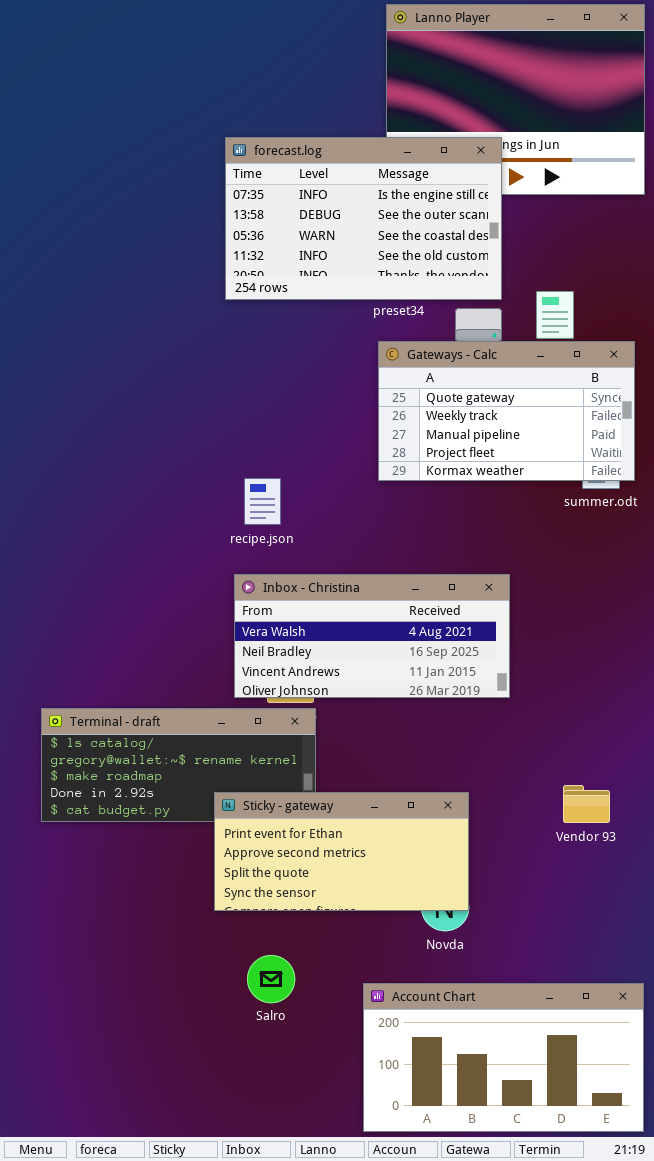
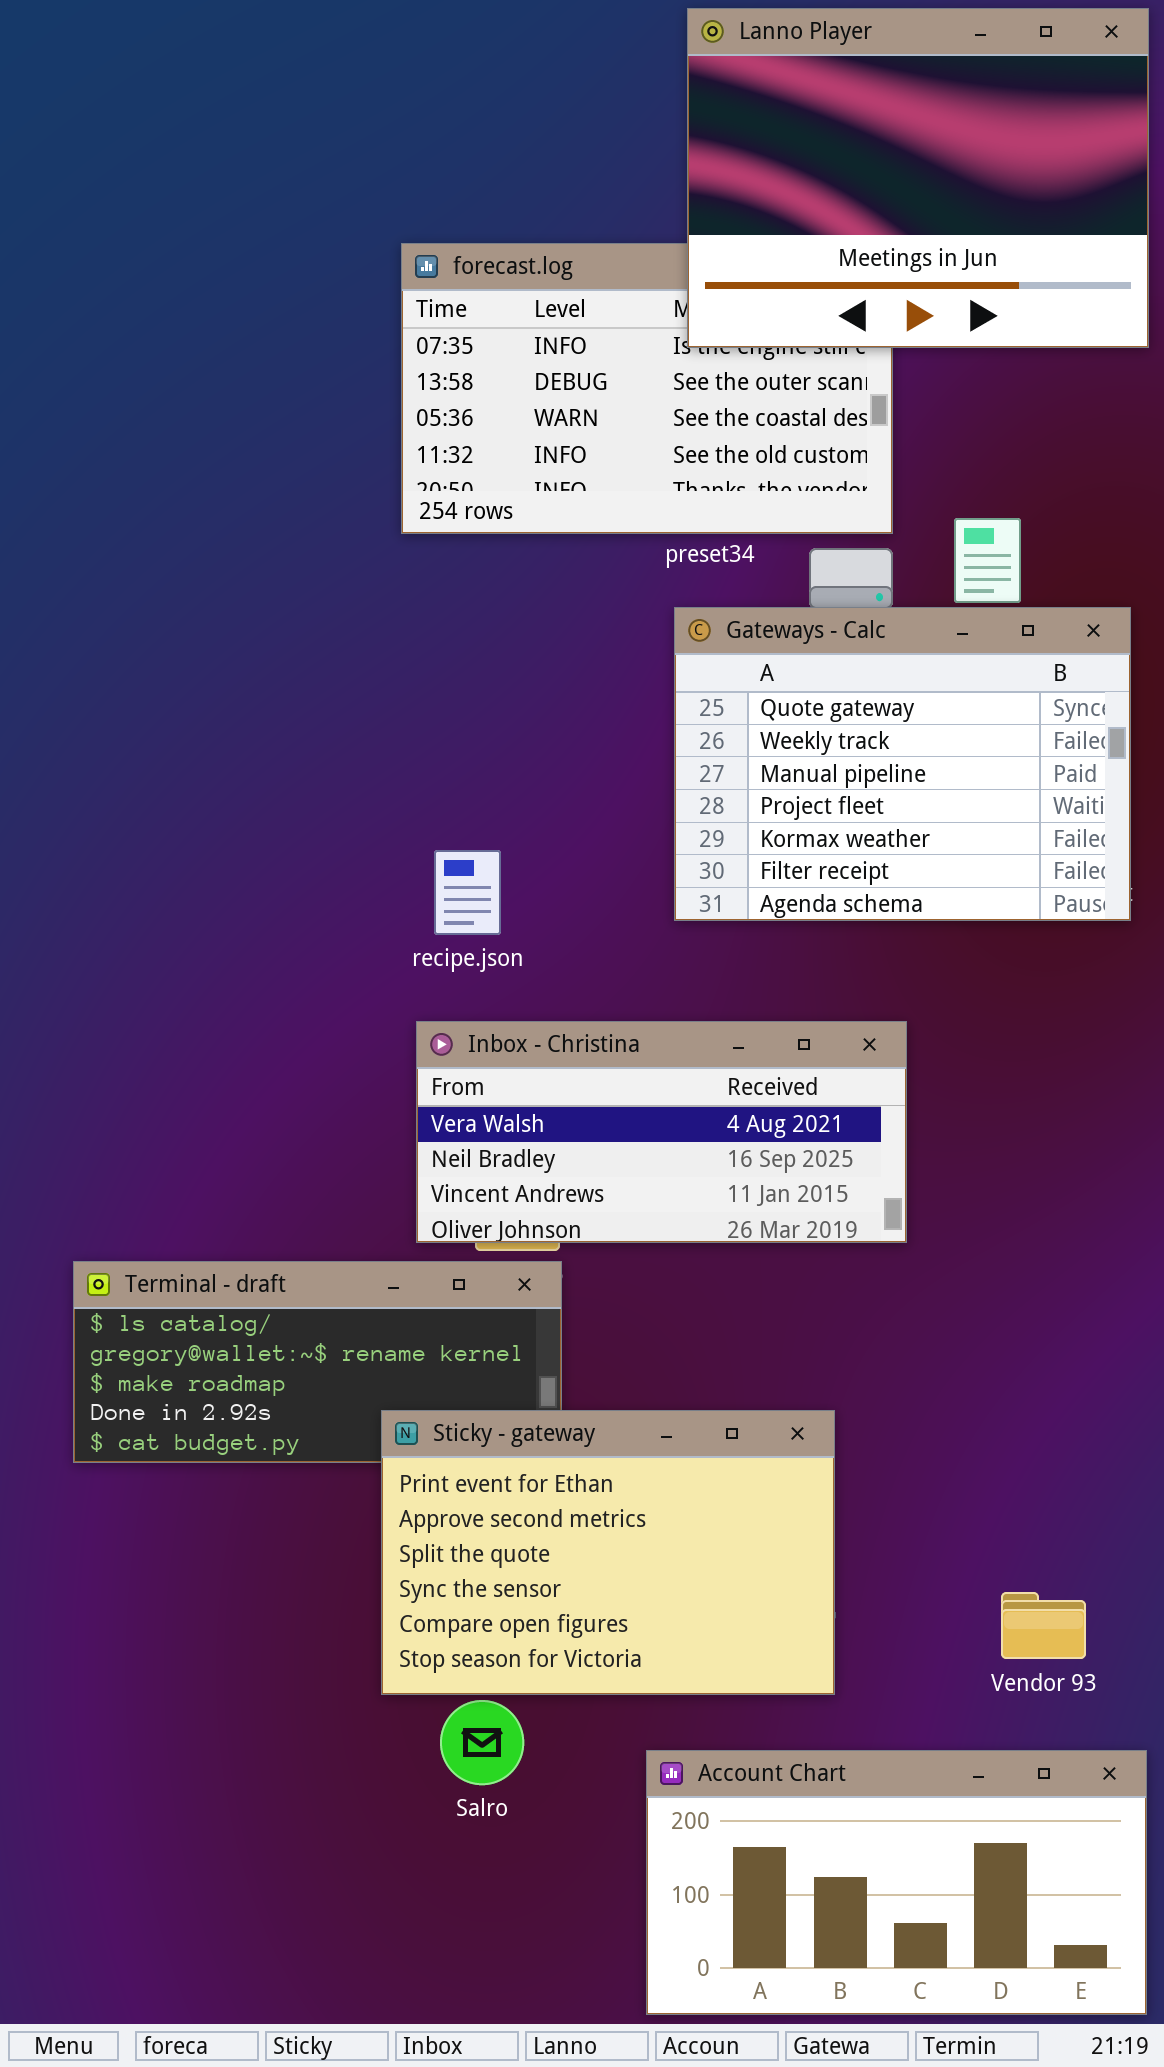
Lanno Player: [386,4,645,195] -> [687,8,1149,348], raised
Gateways - Calc: [378,341,635,481] -> [674,607,1131,921], resized
Vendor 93: [563,785,610,823] -> [1001,1592,1086,1659], moved
Sticky - gateway: [214,792,469,911] -> [381,1410,835,1695], resized

